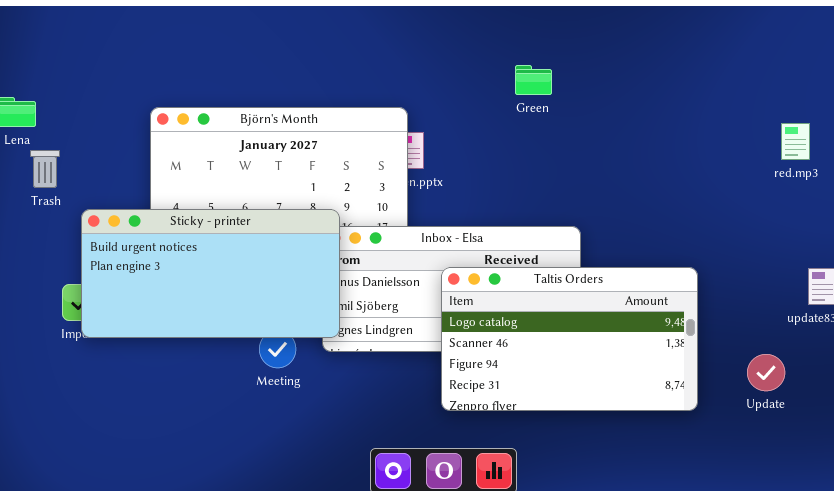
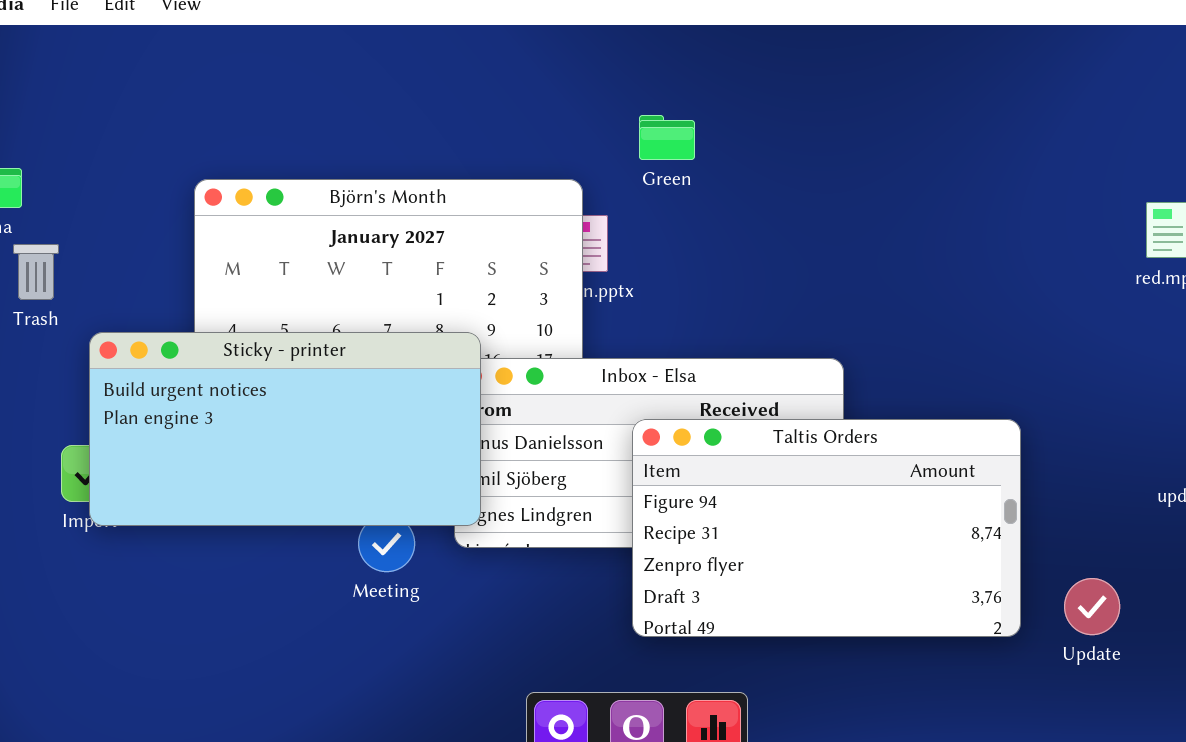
Green: [515,65,552,95] -> [639,115,695,160], moved
Taltis Orders: [441,267,698,411] -> [632,419,1021,637], scrolled down 2 rows
Update: [747,354,785,391] -> [1064,578,1120,635], moved

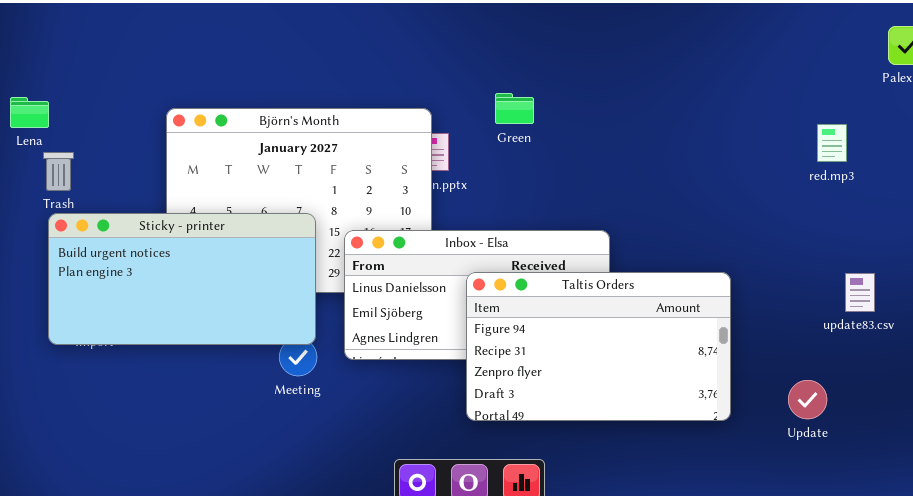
Green: [639,115,695,160] -> [495,93,534,124], moved
Sticky - printer: [89,332,481,526] -> [48,213,316,345], moved
Update: [1064,578,1120,635] -> [788,380,827,419], moved

